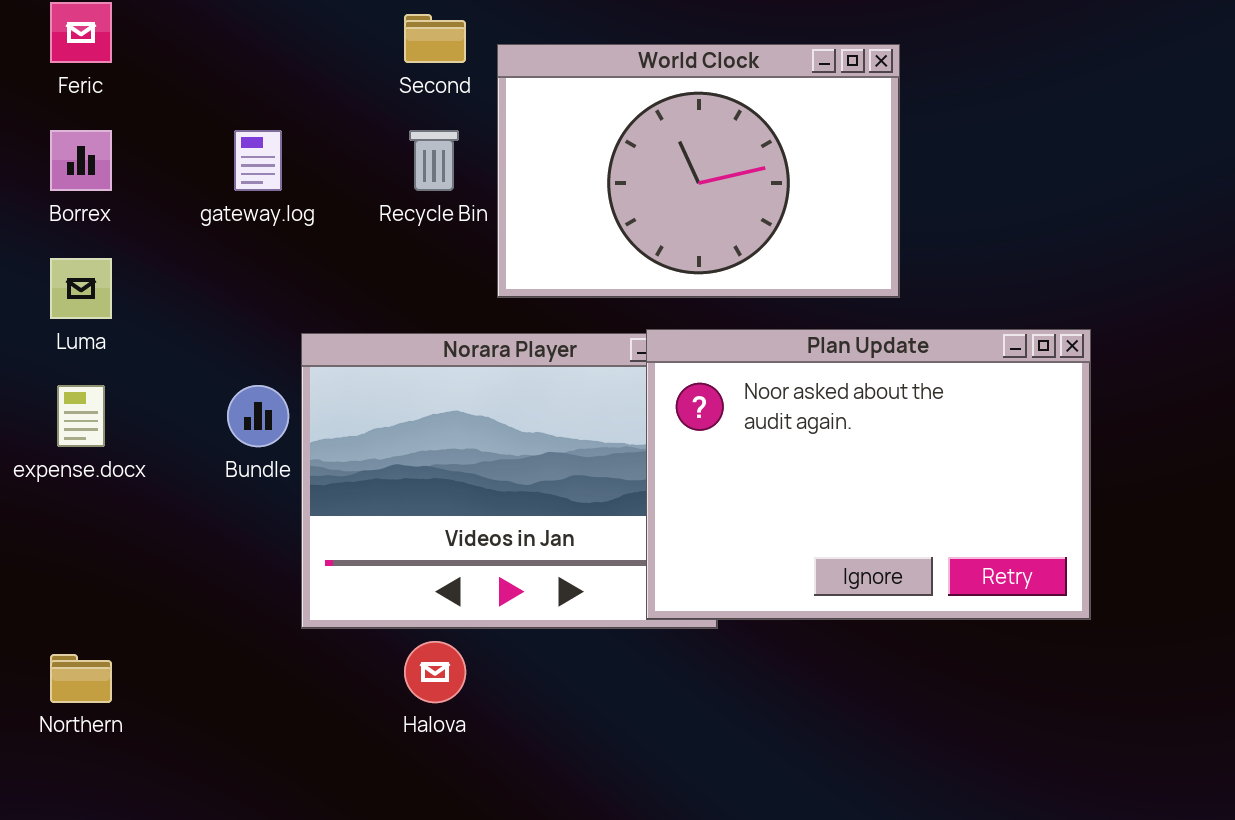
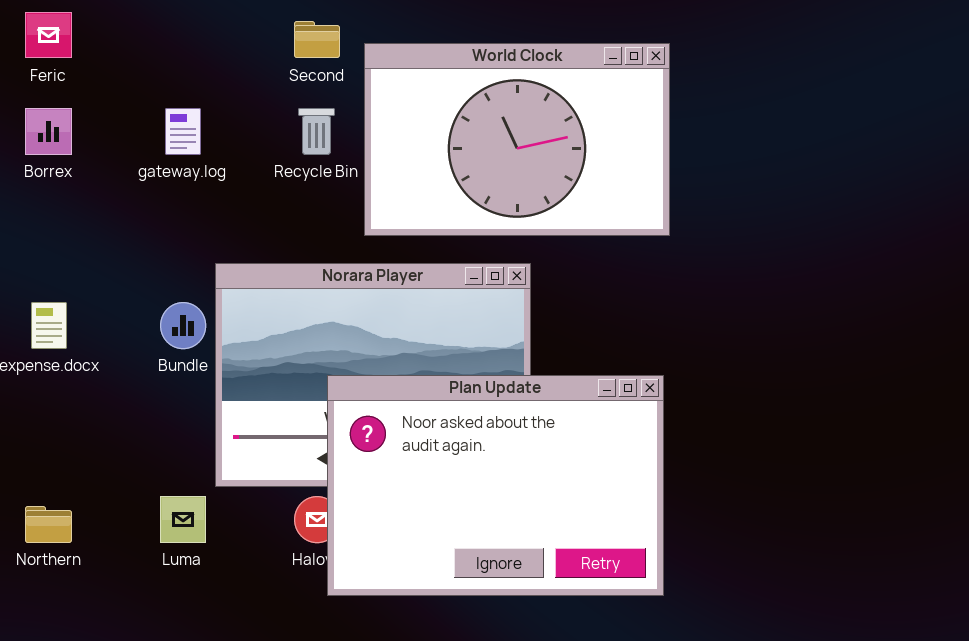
Luma: [50,258,112,319] -> [160,496,206,543], moved
Plan Update: [646,329,1091,620] -> [327,375,664,596], moved

